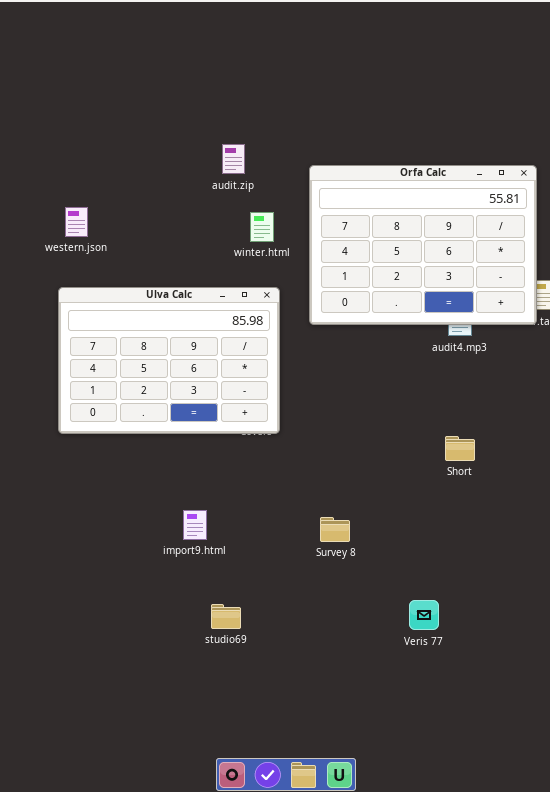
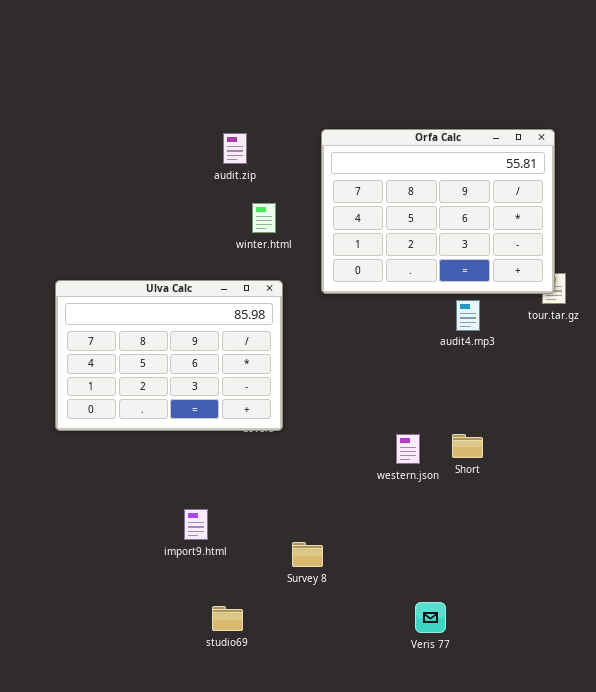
Orfa Calc: [309,165,537,325] -> [321,129,555,294], moved
western.json: [65,207,88,237] -> [396,434,420,464], moved
Survey 8: [320,517,350,542] -> [292,542,323,567], moved

